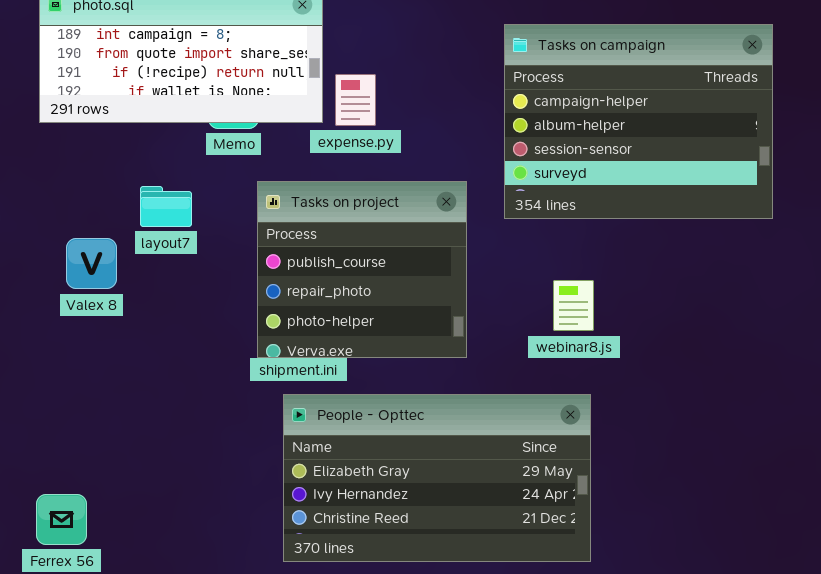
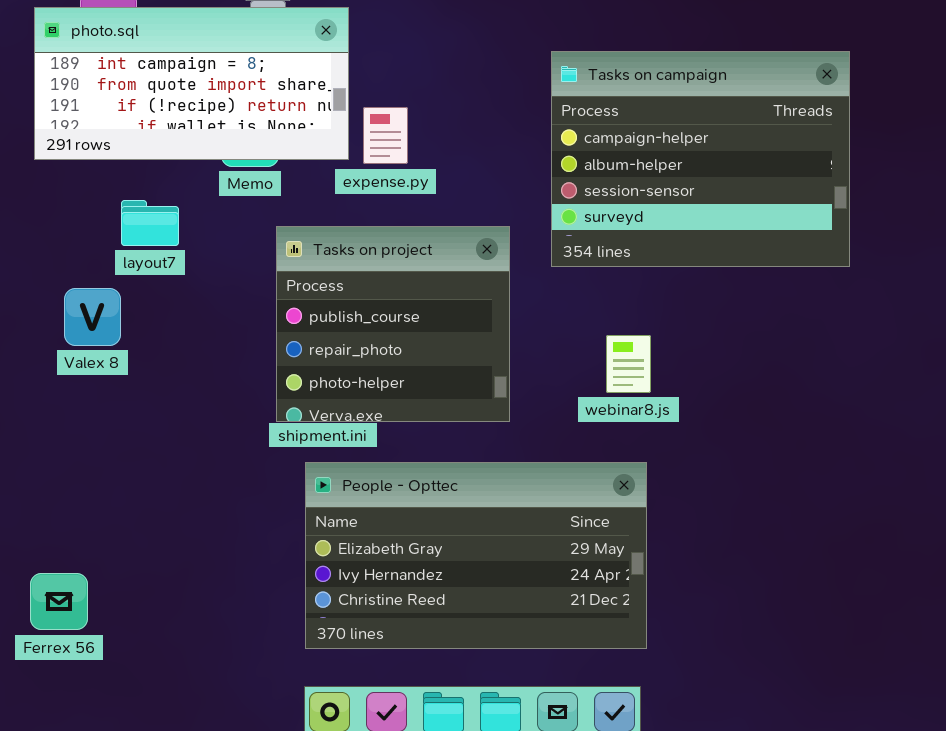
layout7: [140,186,192,227] -> [121,200,179,246], moved

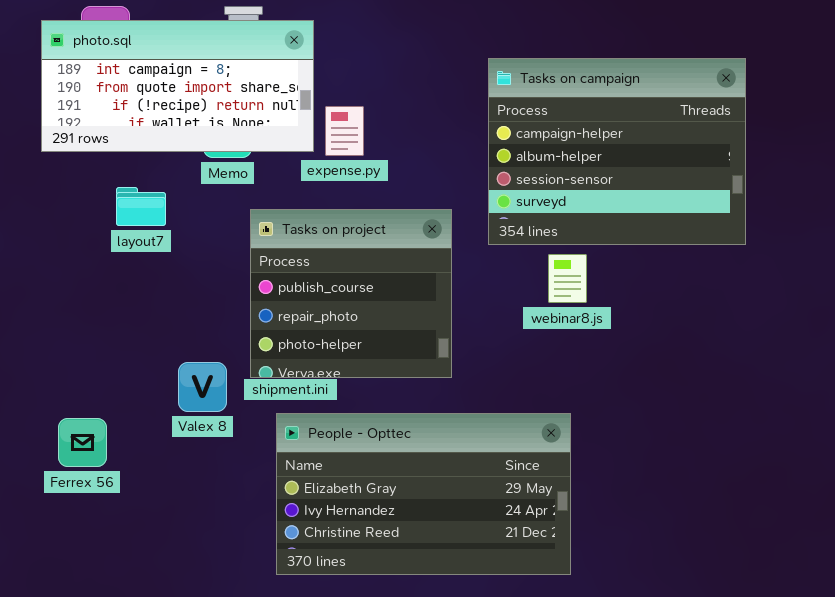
Valex 8: [64,288,121,346] -> [178,362,227,412], moved
webinar8.js: [606,335,651,393] -> [548,254,587,303], moved
Ferrex 56: [30,573,88,630] -> [58,418,107,467], moved

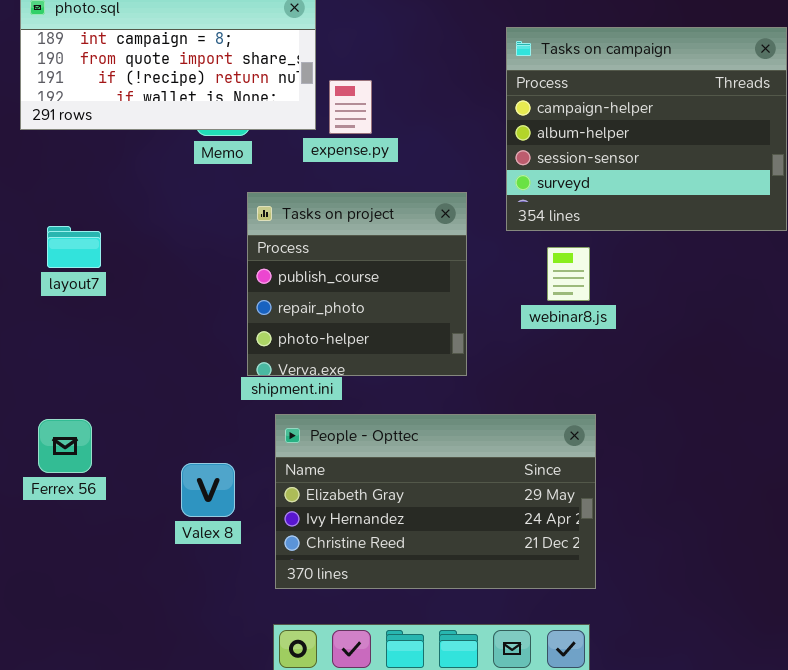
layout7: [116,187,166,226] -> [47,226,101,268], moved
webinar8.js: [548,254,587,303] -> [547,247,590,301], moved
Valex 8: [178,362,227,412] -> [181,463,235,517], moved

